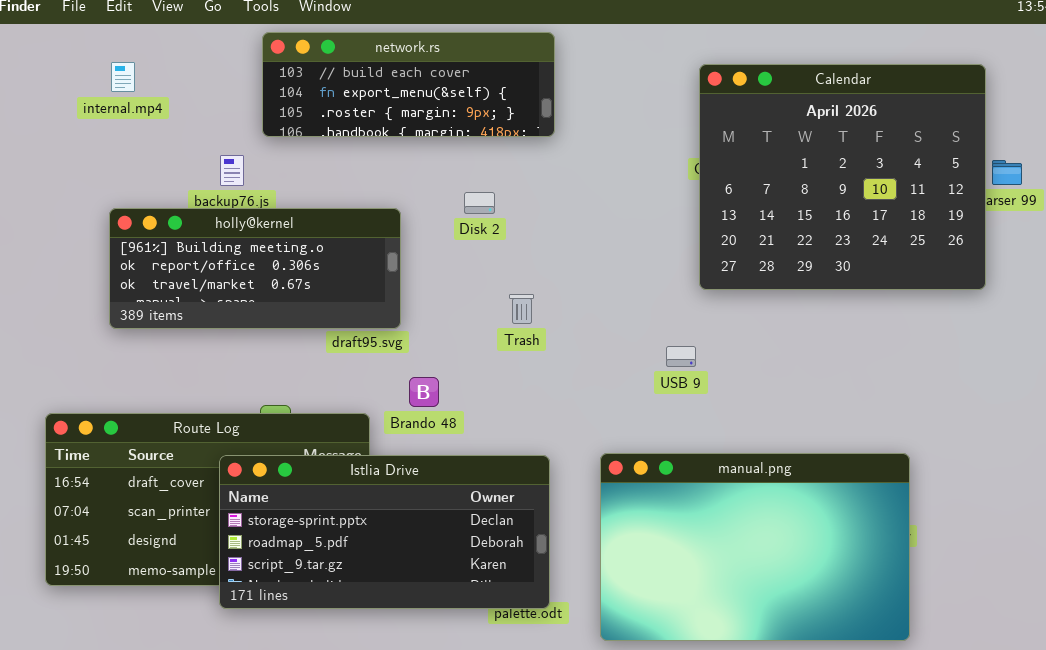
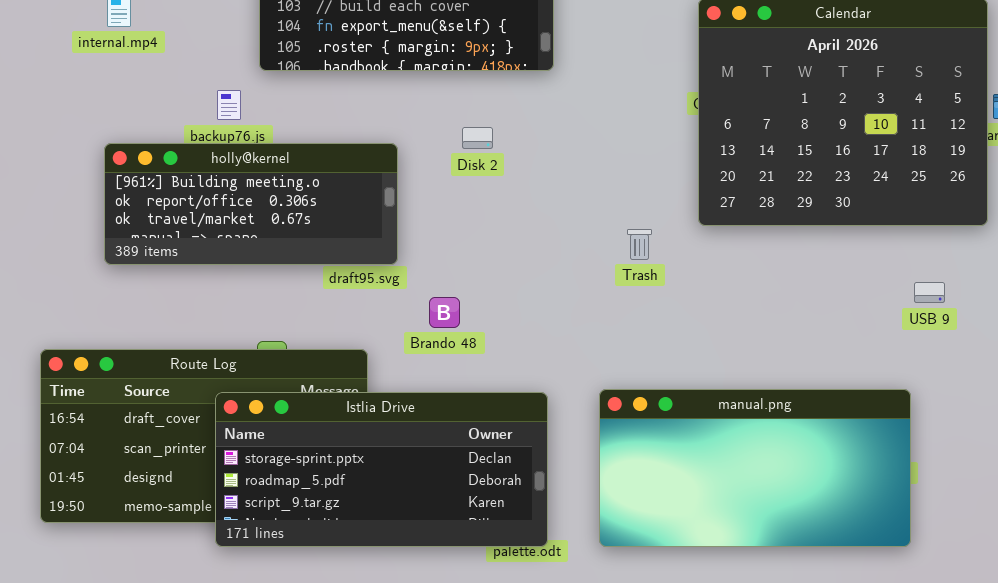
Trash: [509,294,534,324] -> [627,229,652,260], moved
USB 9: [666,346,696,367] -> [914,282,945,303], moved
Brando 48: [409,377,439,407] -> [429,297,460,328], moved
manual.png: [600,453,910,641] -> [599,389,911,547], resized

